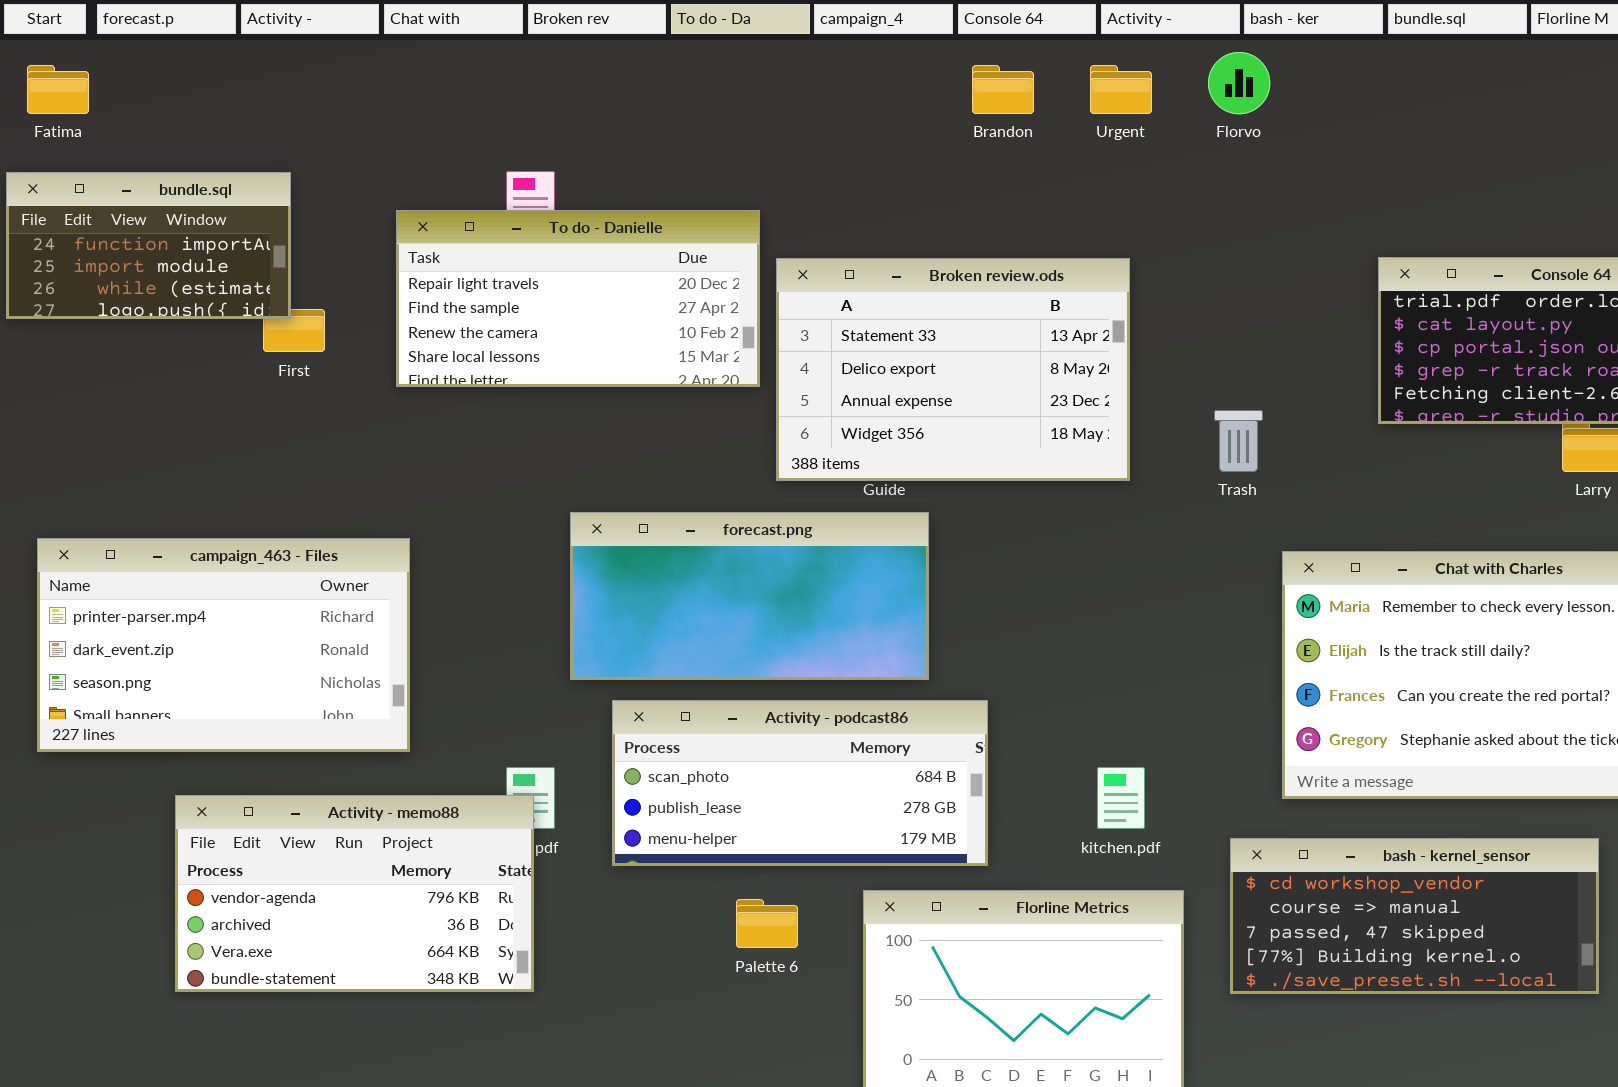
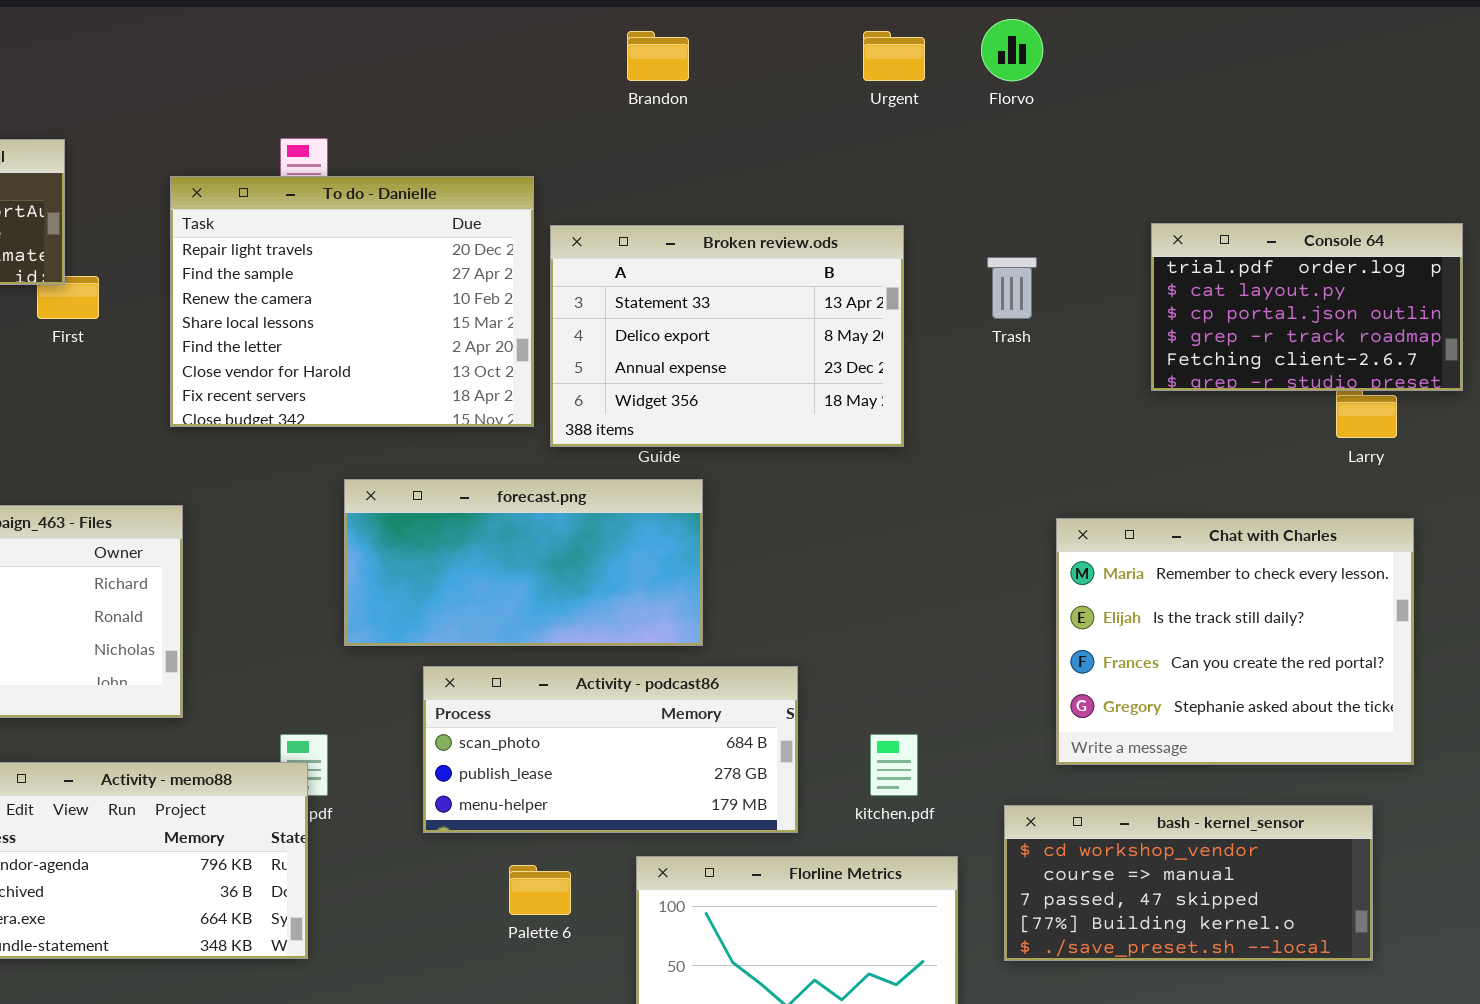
Brandon: [972,65,1034,114] -> [627,31,689,81], moved
To do - Danielle: [396,210,760,387] -> [170,176,534,427], resized
Trash: [1214,410,1263,472] -> [987,257,1037,319], moved
Activity - podcast86: [612,700,988,866] -> [423,666,798,833], moved

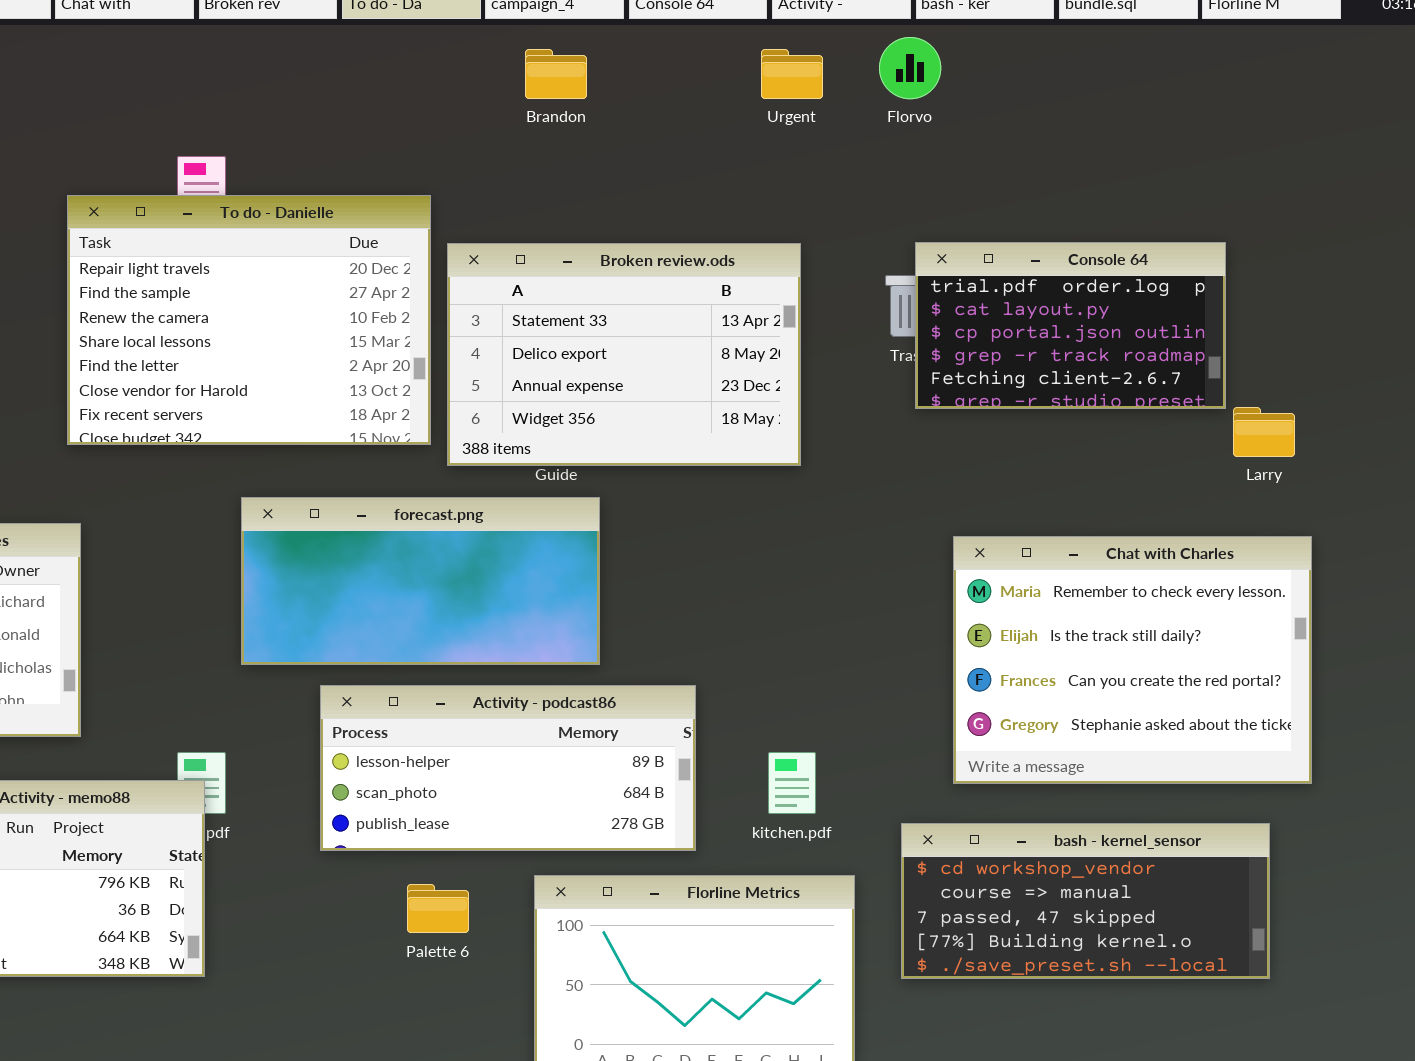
Console 64: [1151,223,1463,391] -> [915,242,1226,409], moved
Activity - podcast86: [423,666,798,833] -> [320,685,696,851], scrolled up 1 row

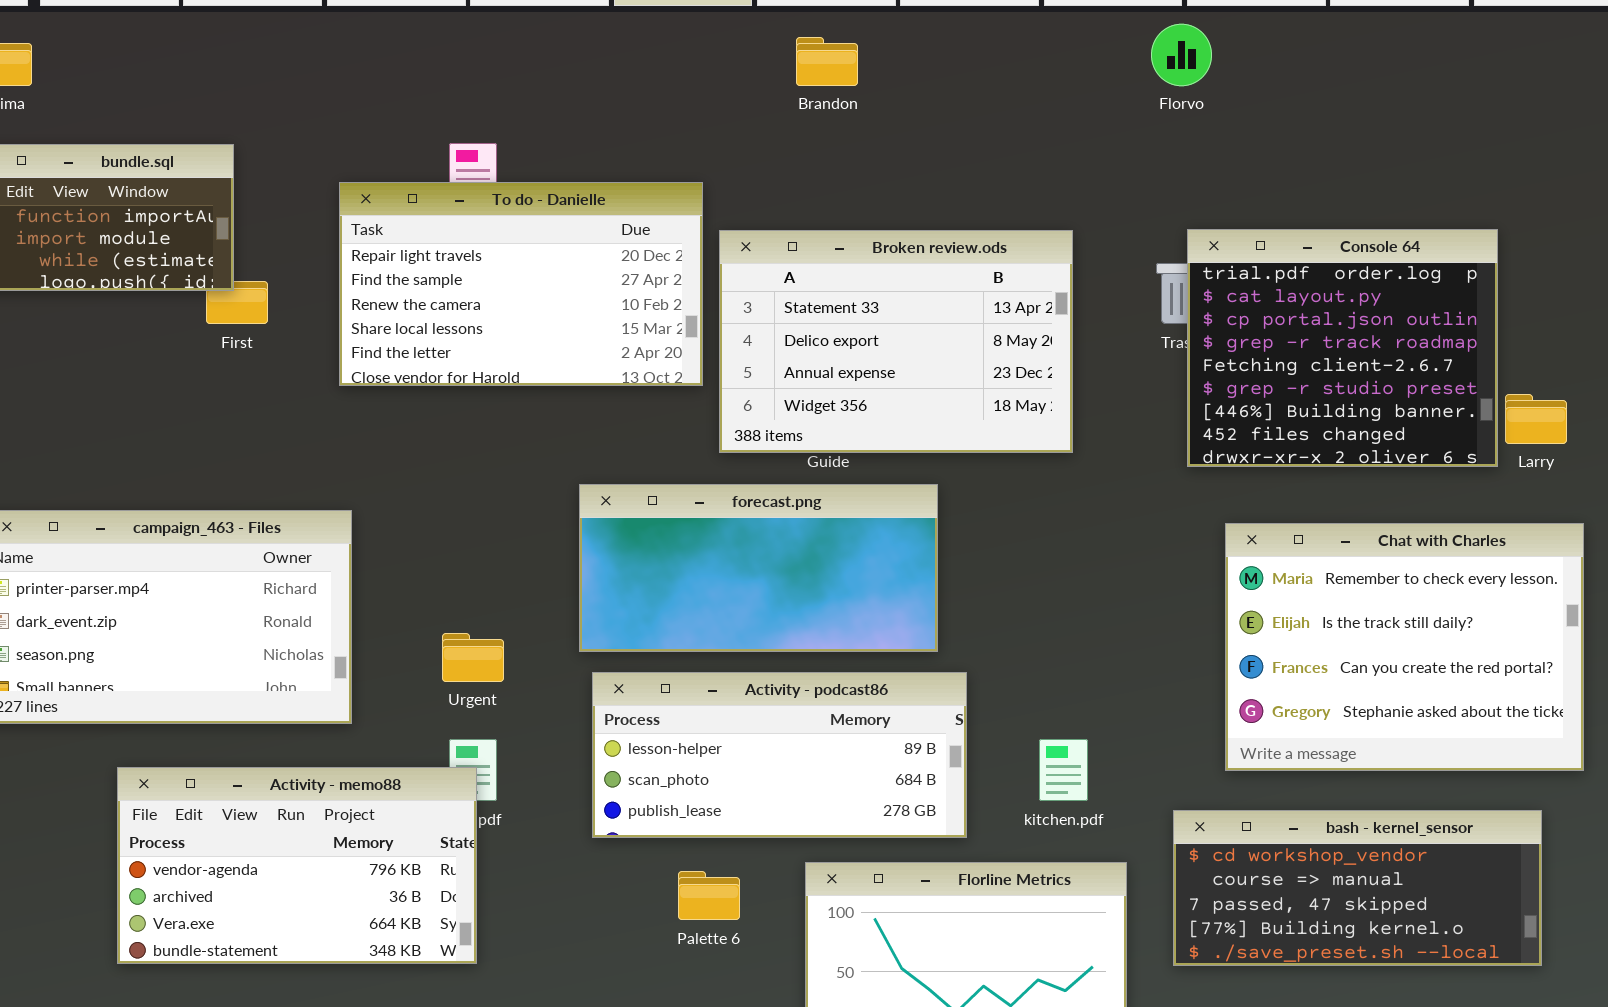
Urgent: [761,49,823,99] -> [442,633,504,682], moved
To do - Danielle: [67,195,431,445] -> [339,182,703,386], resized
Console 64: [915,242,1226,409] -> [1187,229,1498,467], resized
forecast.png: [241,497,600,665] -> [579,484,938,652], moved

